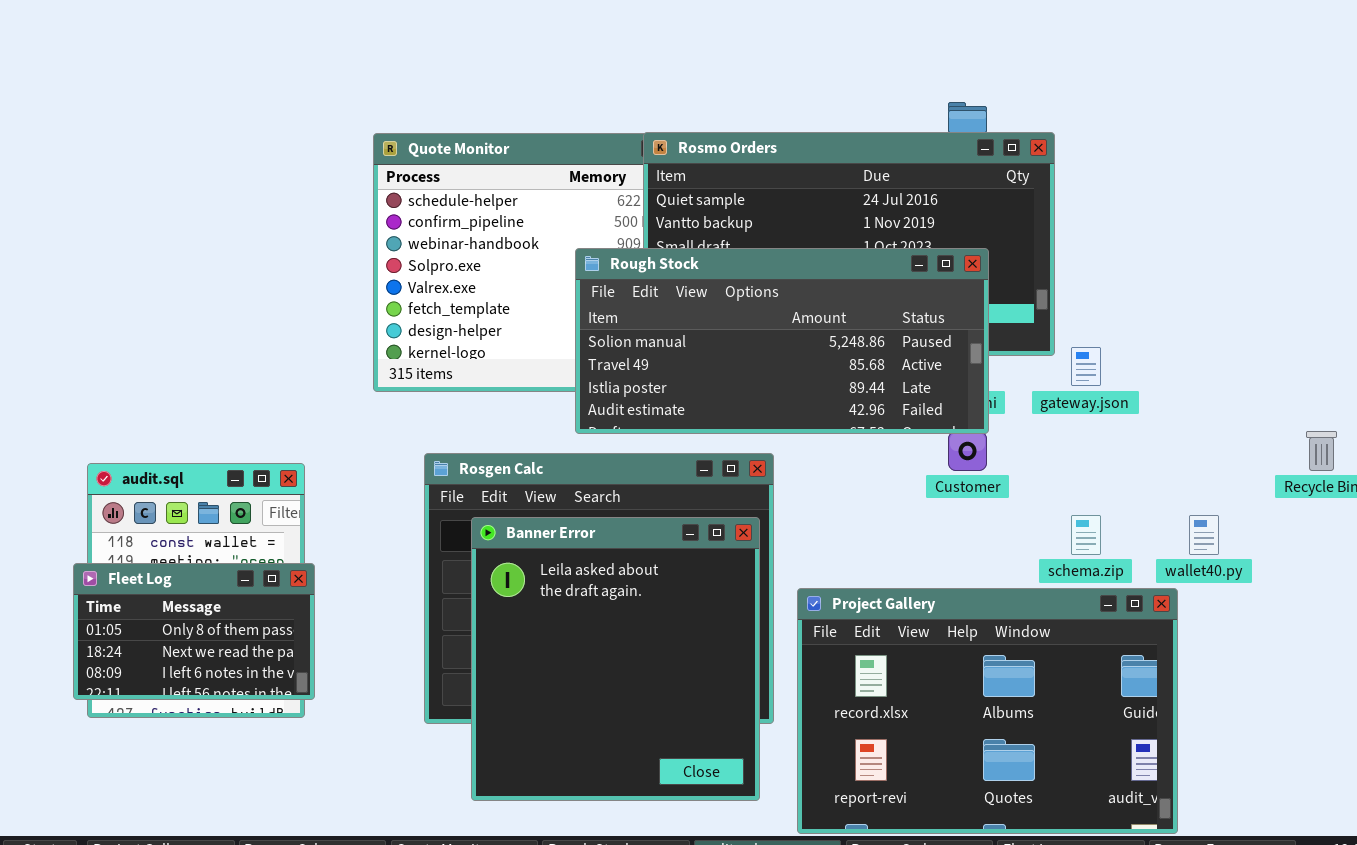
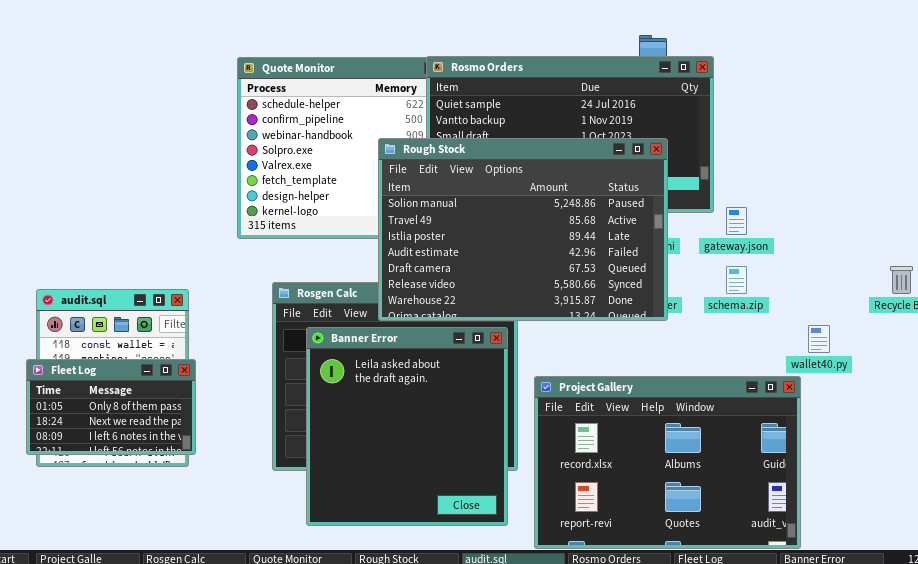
Rough Stock: [575,248,989,434] -> [378,138,668,321], resized
schema.zip: [1071,515,1101,555] -> [726,266,747,294], moved

